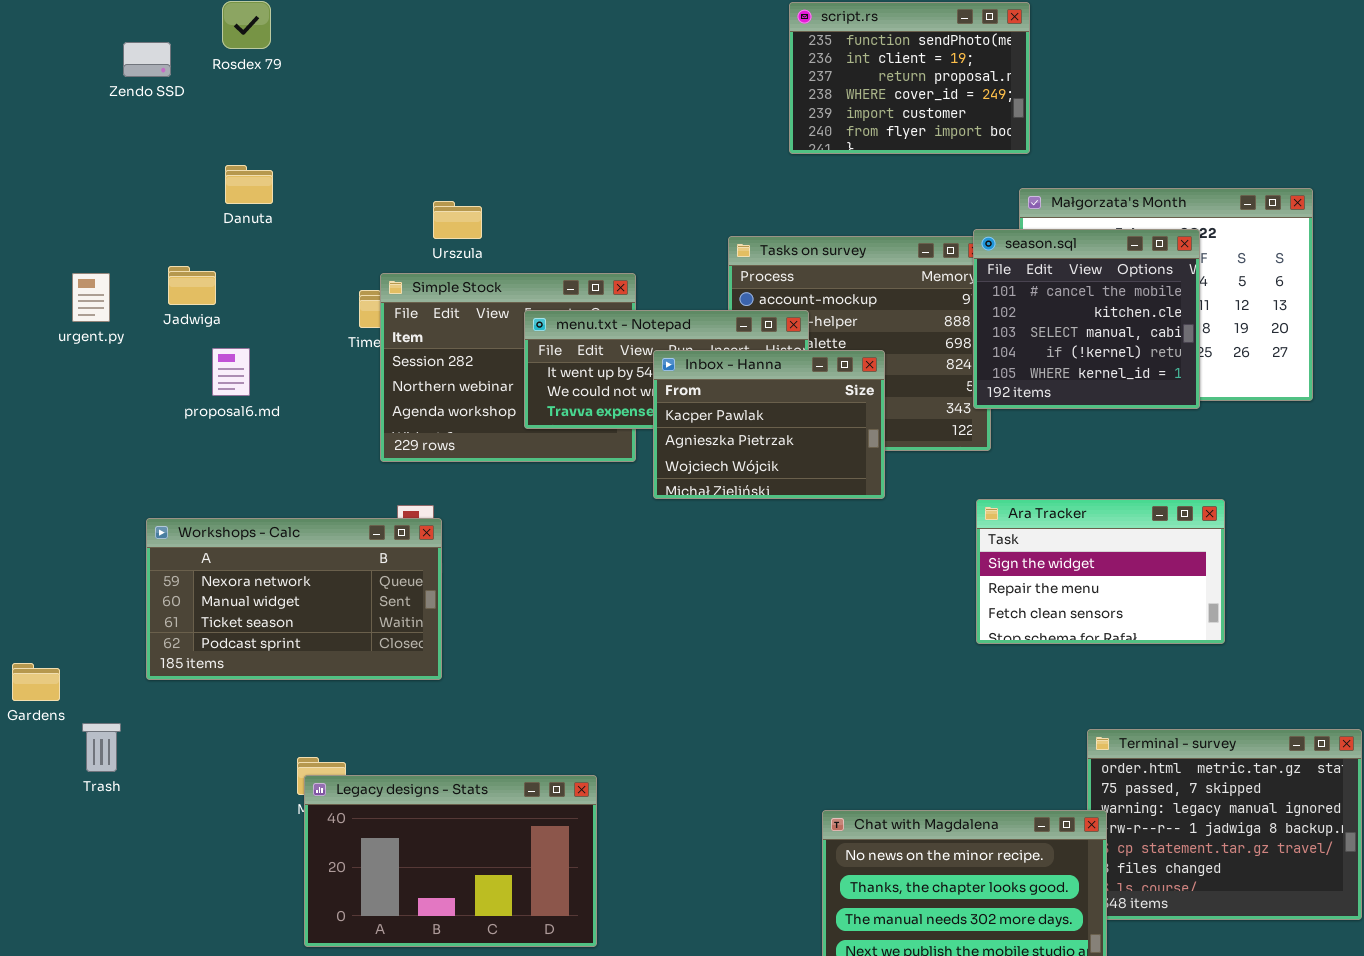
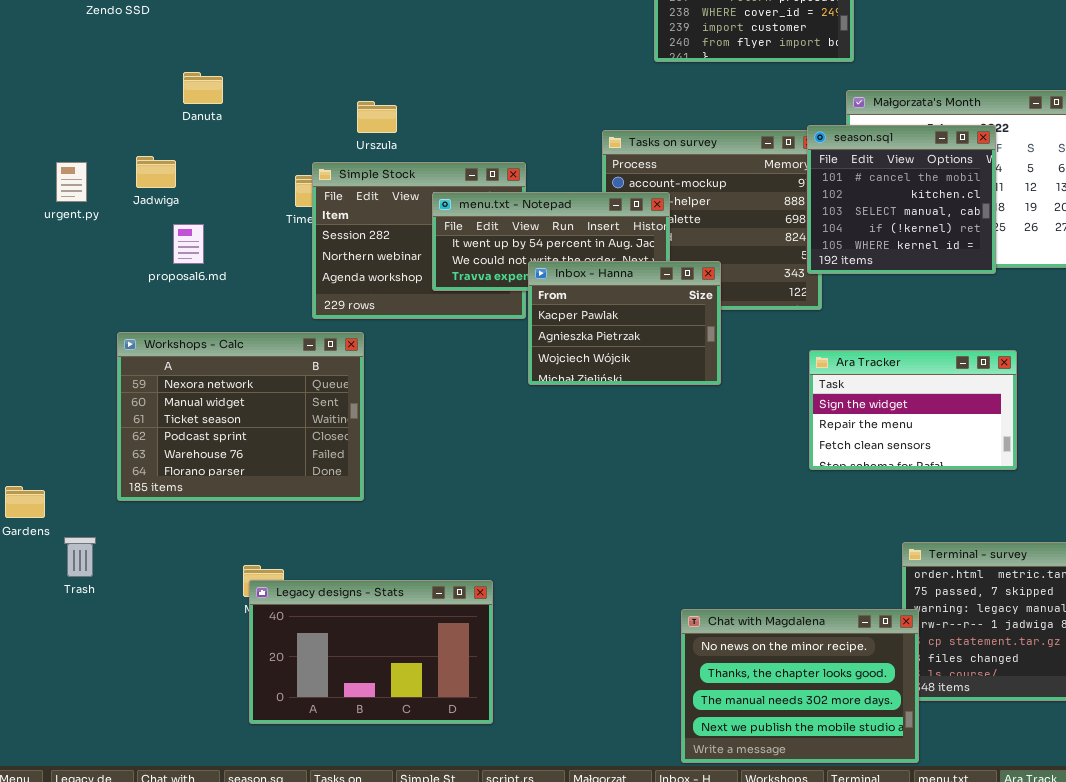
Inbox - Hanna: [653,350,885,499] -> [528,261,721,385], moved
Workshops - Calc: [146,518,442,680] -> [117,332,364,501], resized

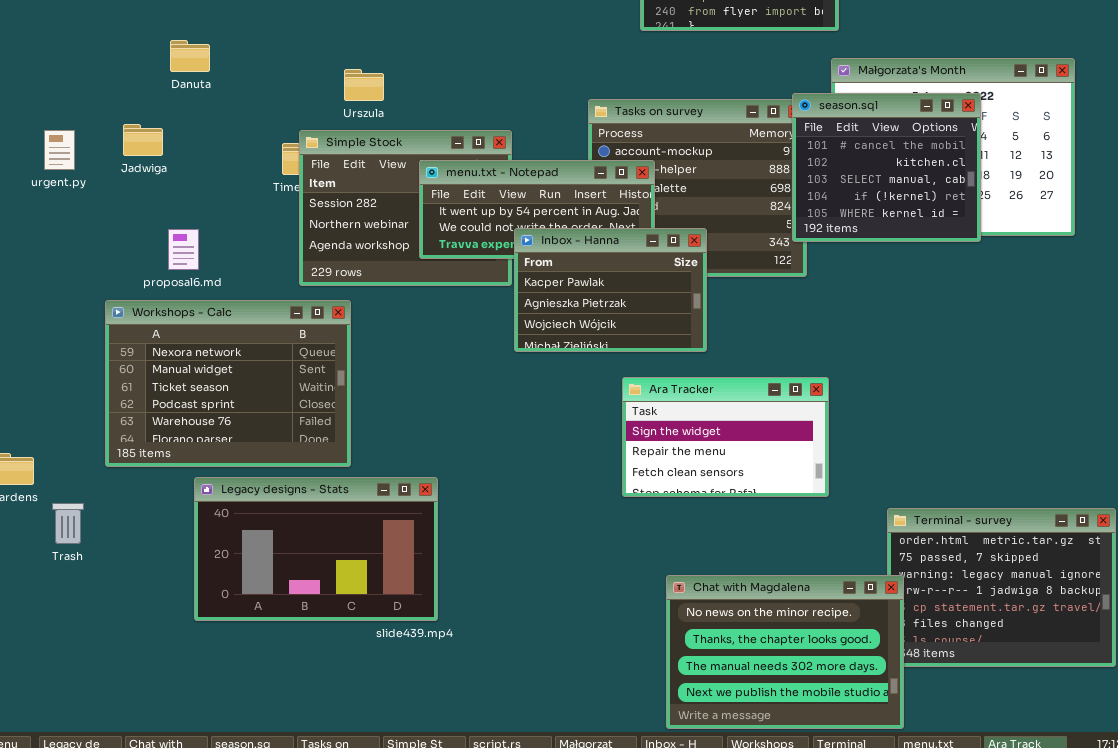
proposal6.md: [173,224,204,264] -> [168,229,199,270], moved
Ara Tracker: [809,350,1017,470] -> [622,377,829,497], moved
Legacy designs - Stats: [249,580,493,724] -> [194,477,438,621], moved

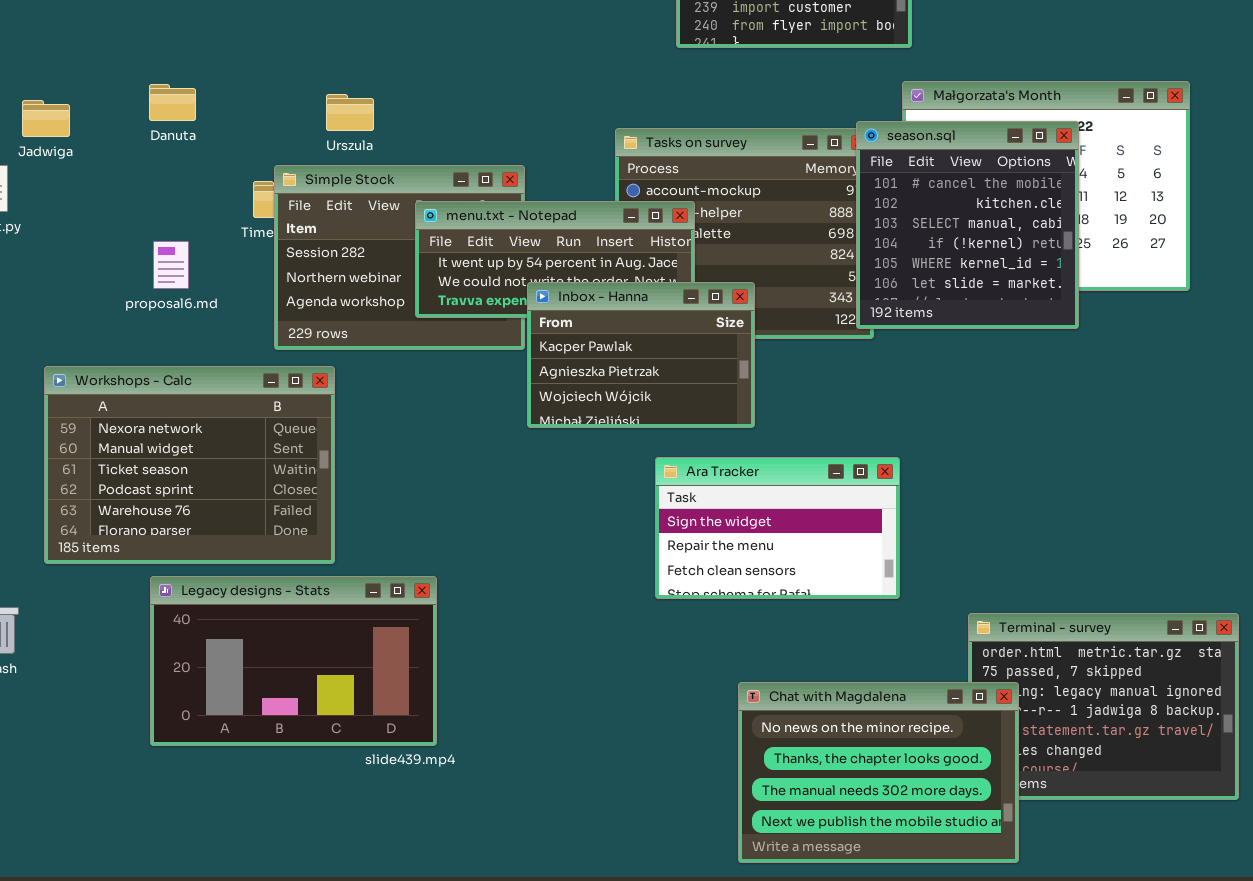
Danuta: [170,40,210,72] -> [149,84,196,121], moved
season.sql: [792,93,981,242] -> [856,121,1079,329], resized
Jadwiga: [123,124,163,156] -> [22,100,70,137], moved
proposal6.md: [168,229,199,270] -> [153,241,189,289], moved
Chat with Magdalena: [666,575,904,729] -> [738,682,1019,863], moved

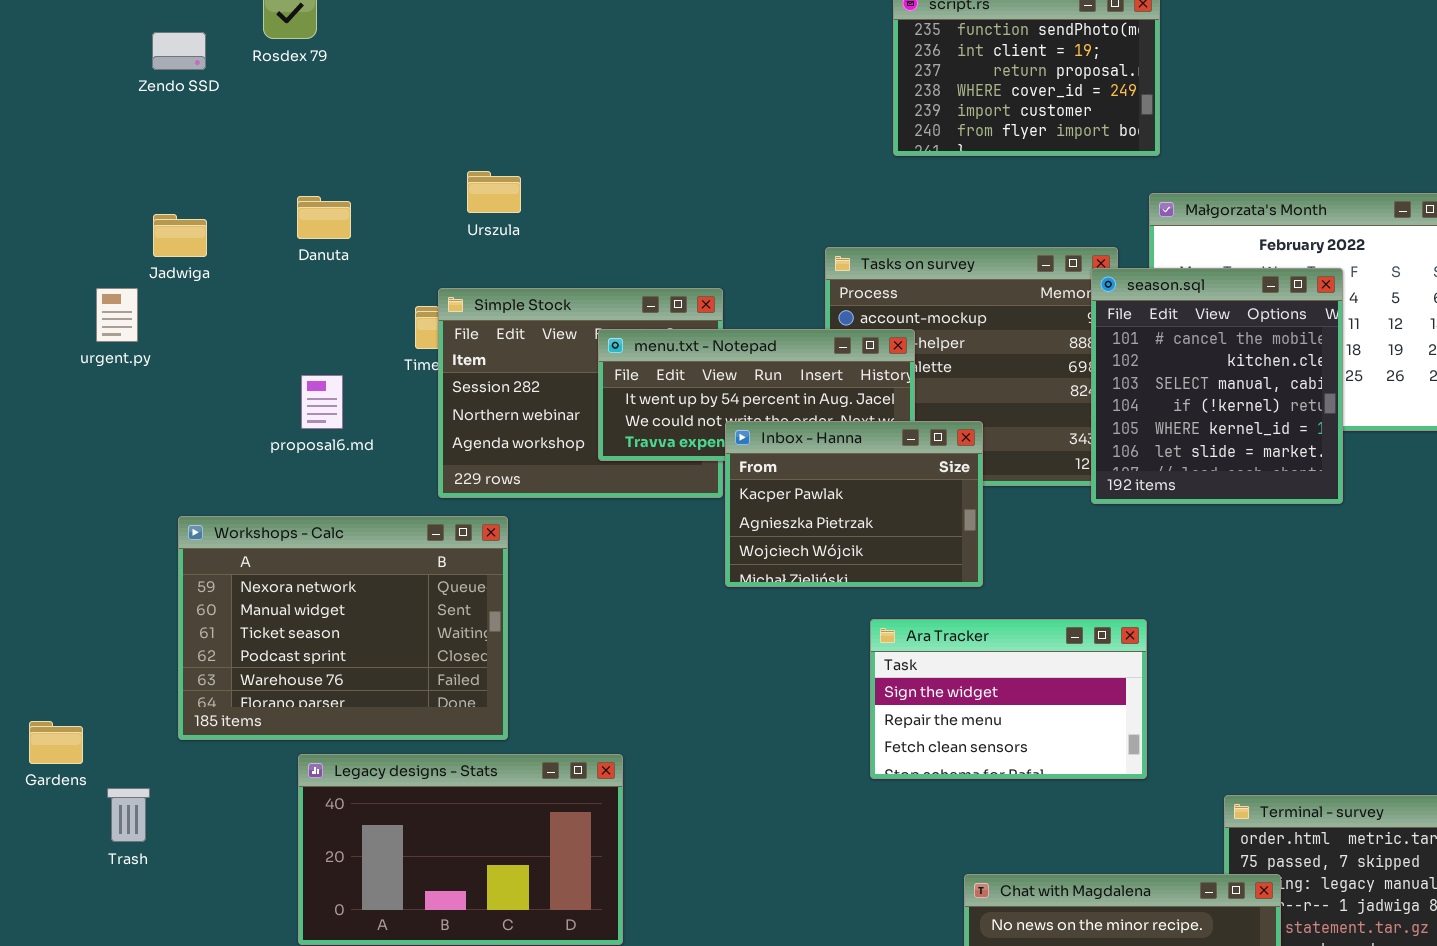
Urszula: [326,94,374,131] -> [467,171,521,213], moved
season.sql: [856,121,1079,329] -> [1091,268,1343,504], moved

